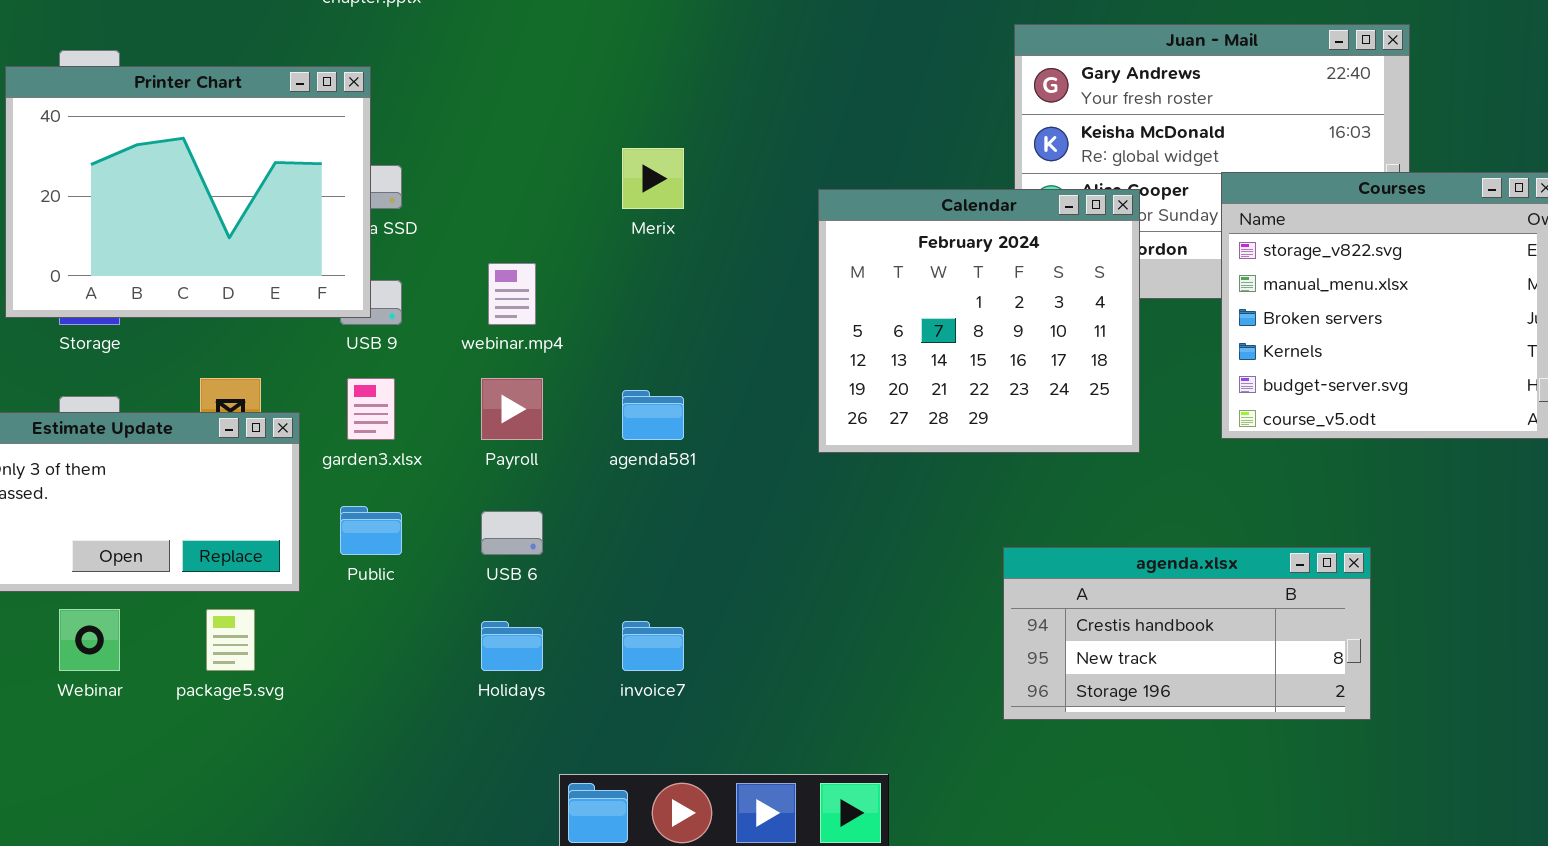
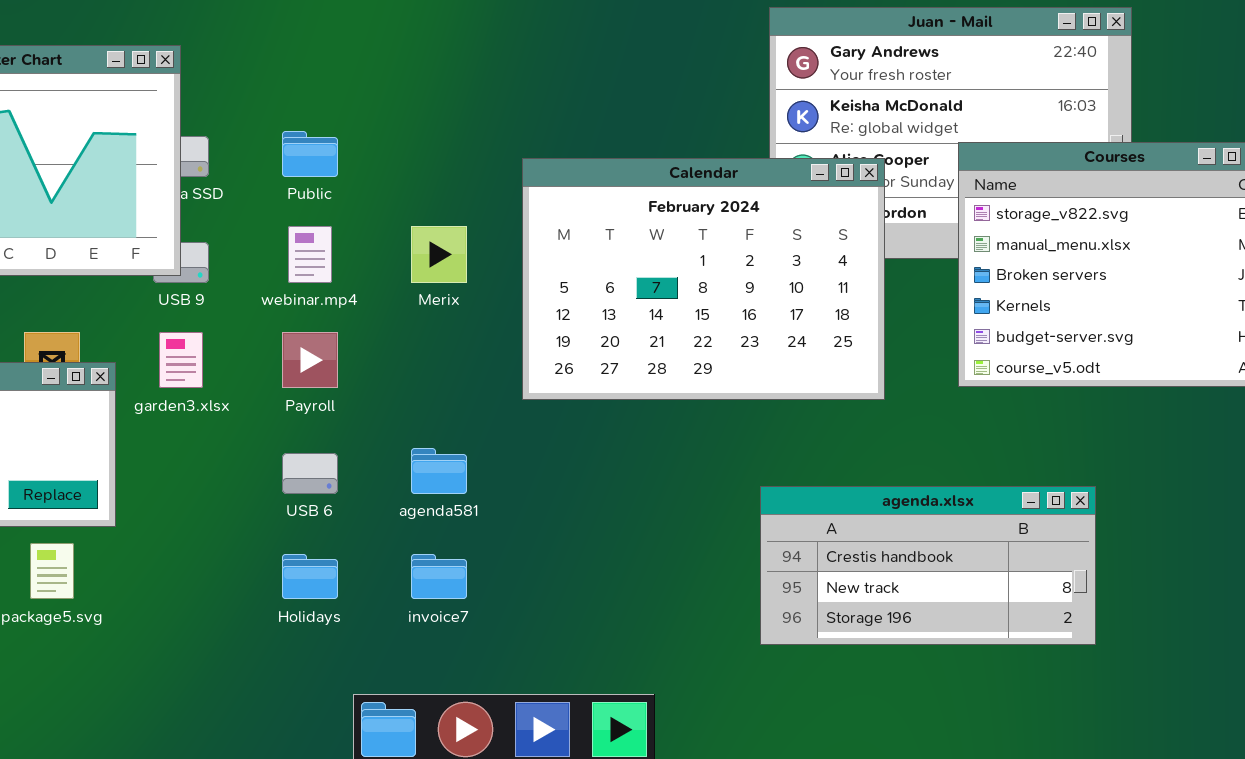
Merix: [622,148,684,209] -> [411,226,467,283], moved
Calendar: [818,189,1140,453] -> [522,158,885,400], resized
agenda581: [622,390,684,440] -> [411,448,467,494], moved
Public: [340,506,402,555] -> [282,131,338,177], moved

